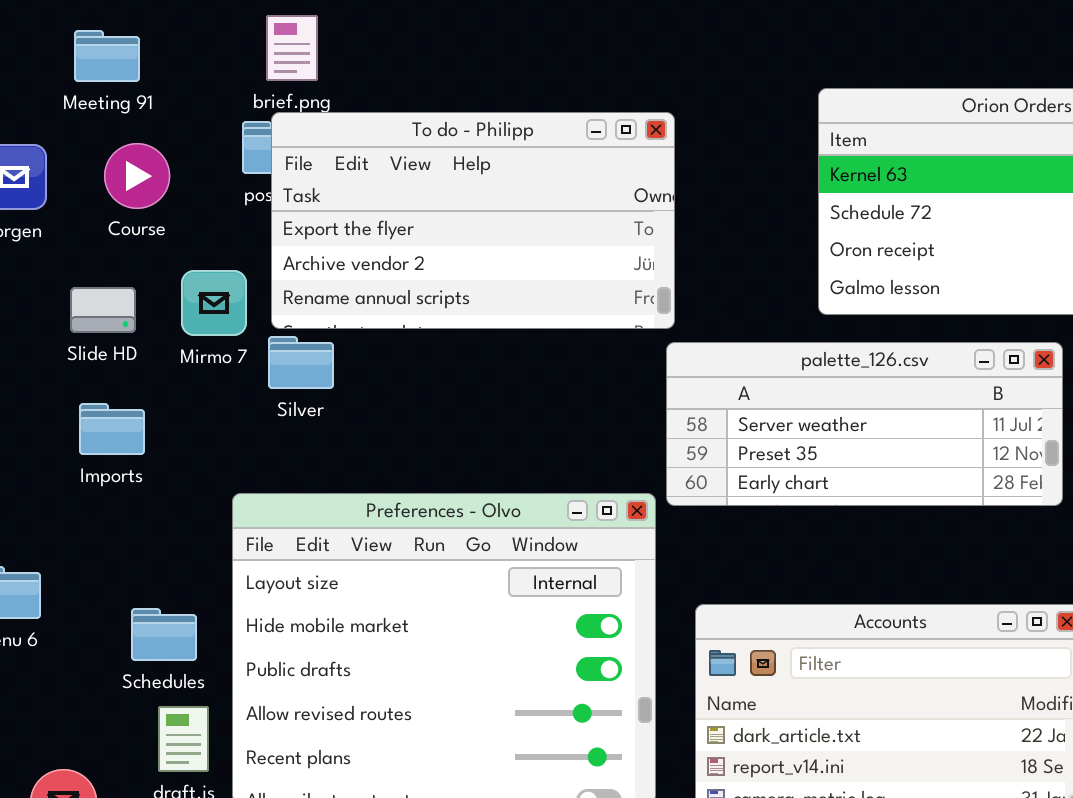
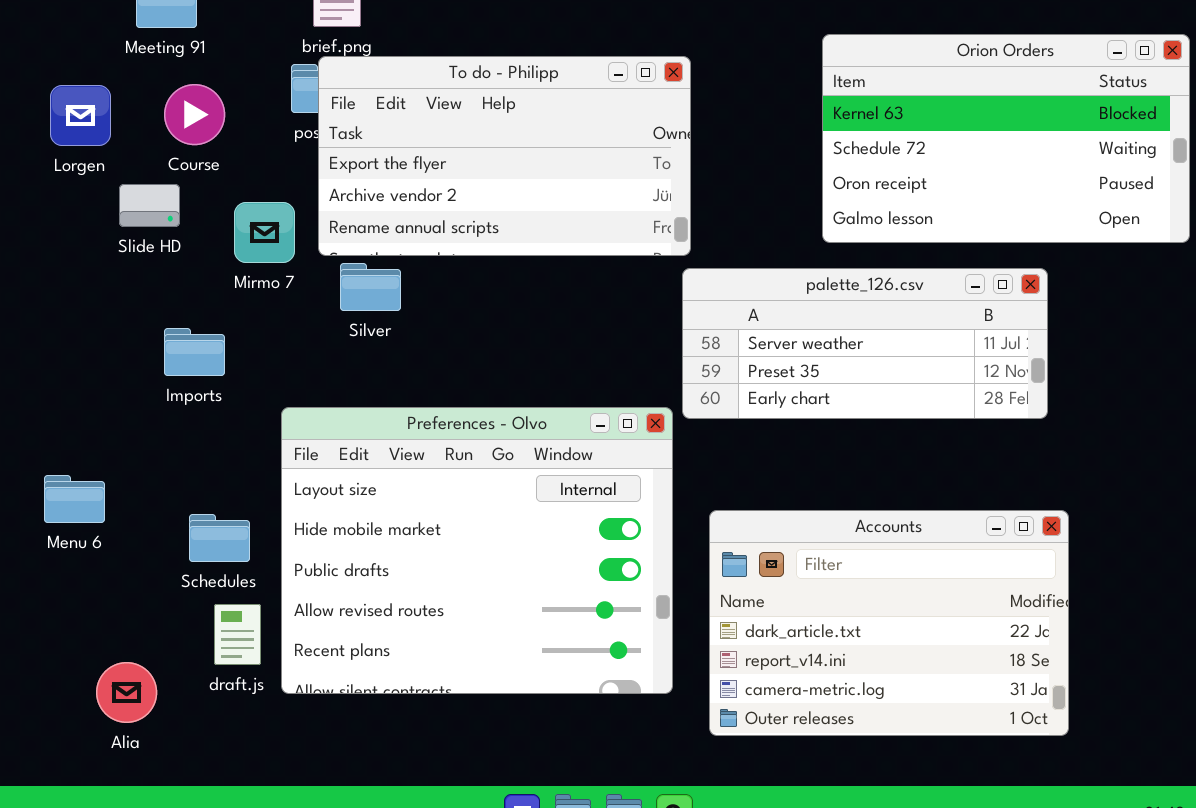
Slide HD: [70,287,136,333] -> [119,184,180,227], moved
Silver: [268,336,334,389] -> [340,263,401,311], moved
Imports: [79,403,145,455] -> [164,328,225,376], moved

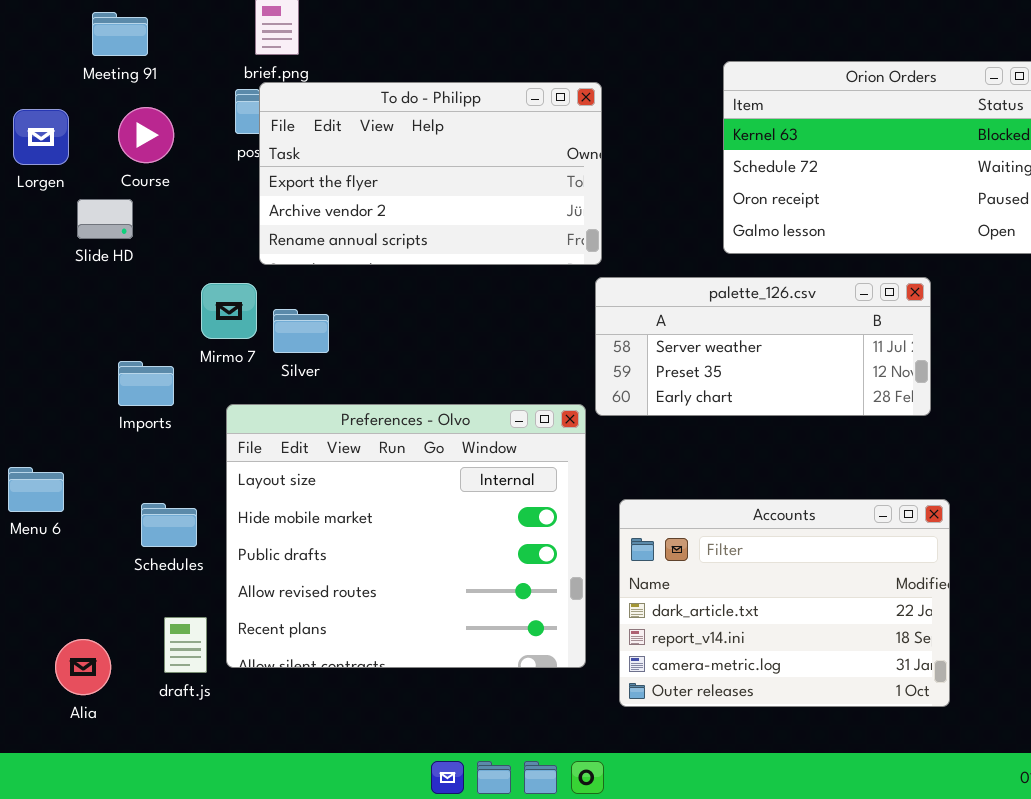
Mirmo 7: [234,202,295,263] -> [201,283,257,339], moved
Silver: [340,263,401,311] -> [273,309,329,353], moved
Imports: [164,328,225,376] -> [118,361,174,406], moved
draft.js: [214,604,261,665] -> [164,617,207,673], moved

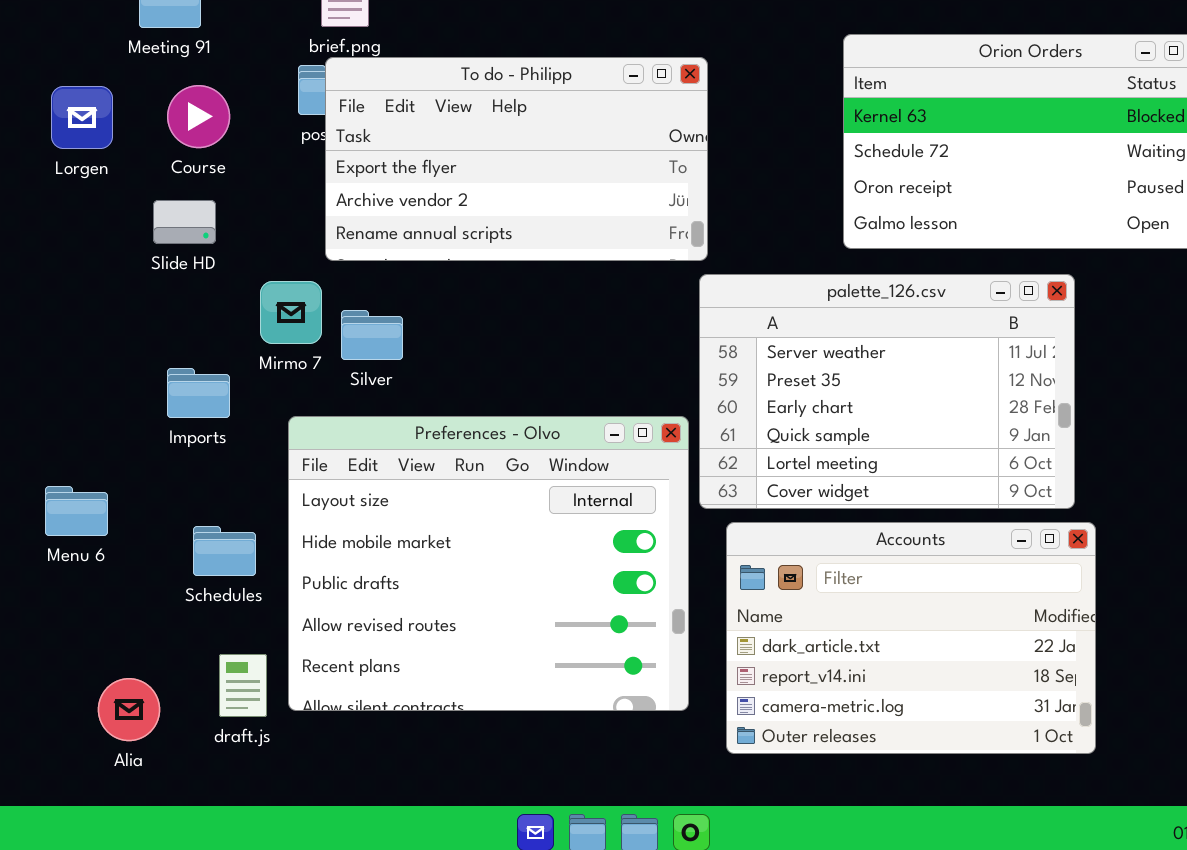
Slide HD: [77,199,133,239] -> [153,200,216,244], moved
palette_126.csv: [595,277,931,416] -> [699,274,1075,509], resized

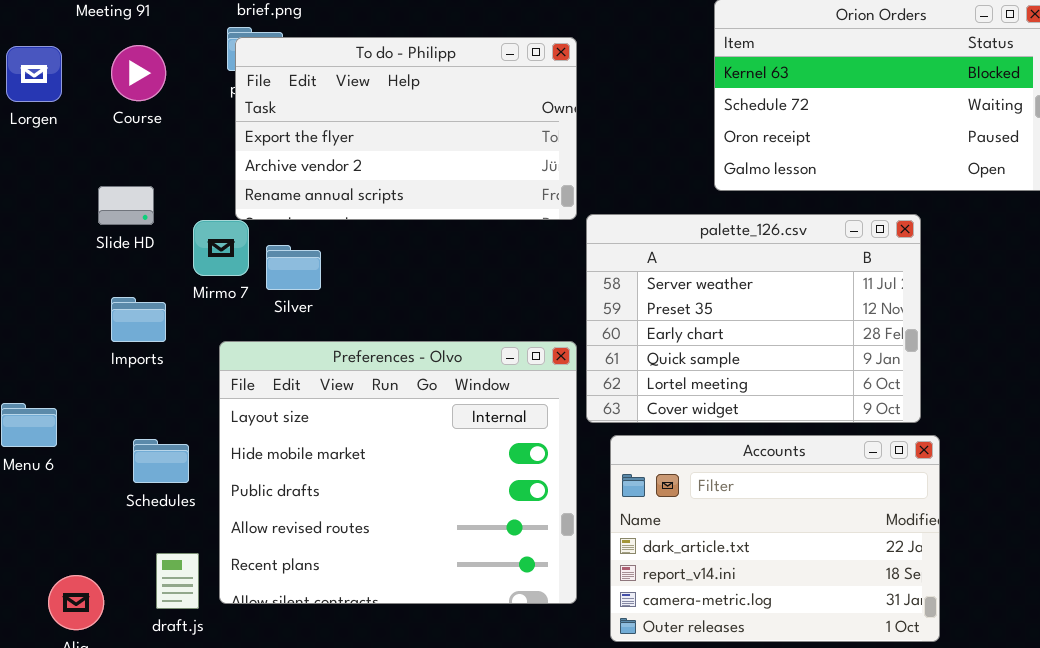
To do - Philipp: [325,57,708,261] -> [235,37,577,220], moved
Slide HD: [153,200,216,244] -> [98,186,154,225], moved

